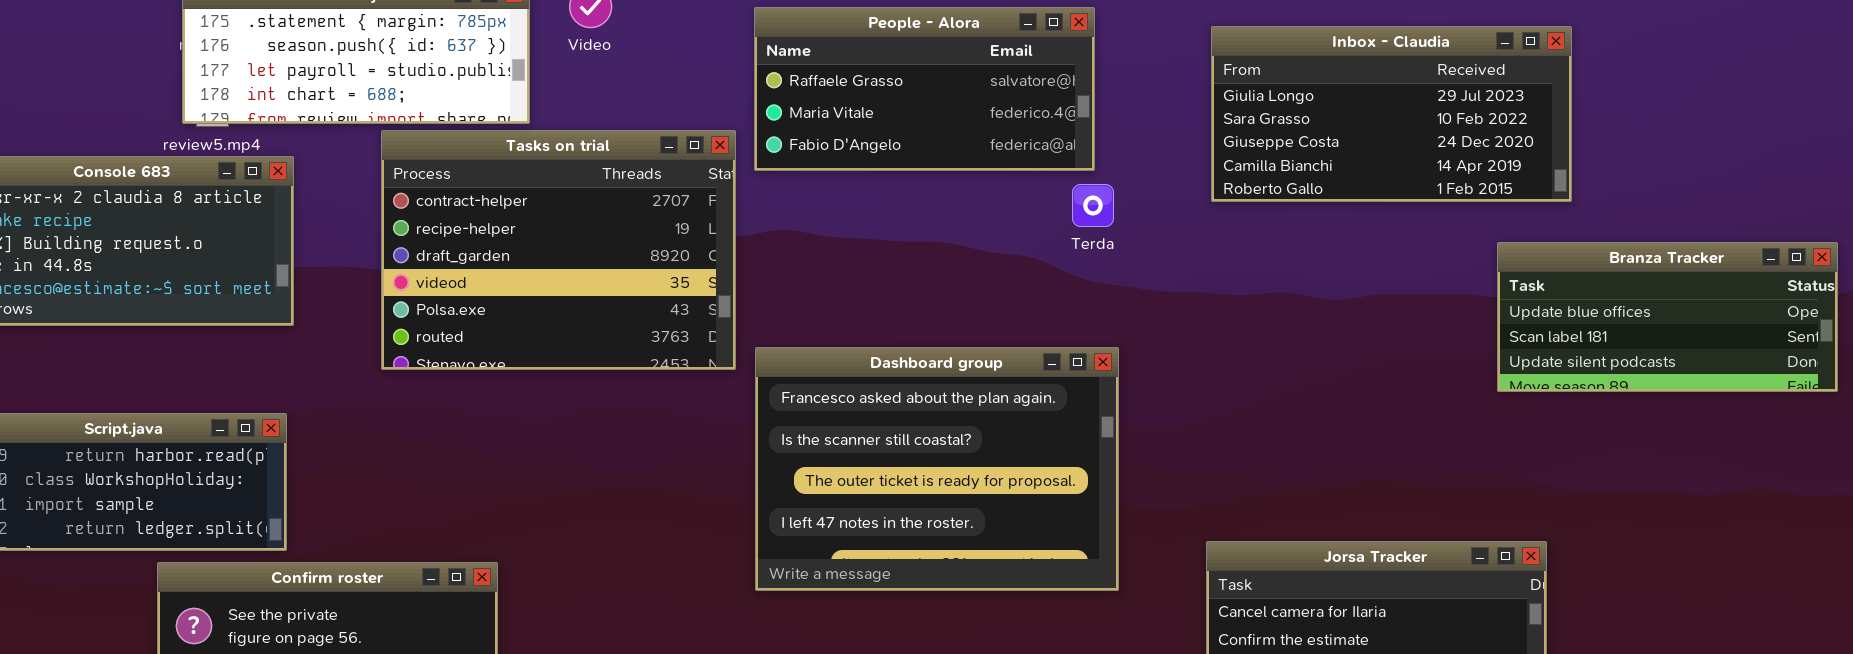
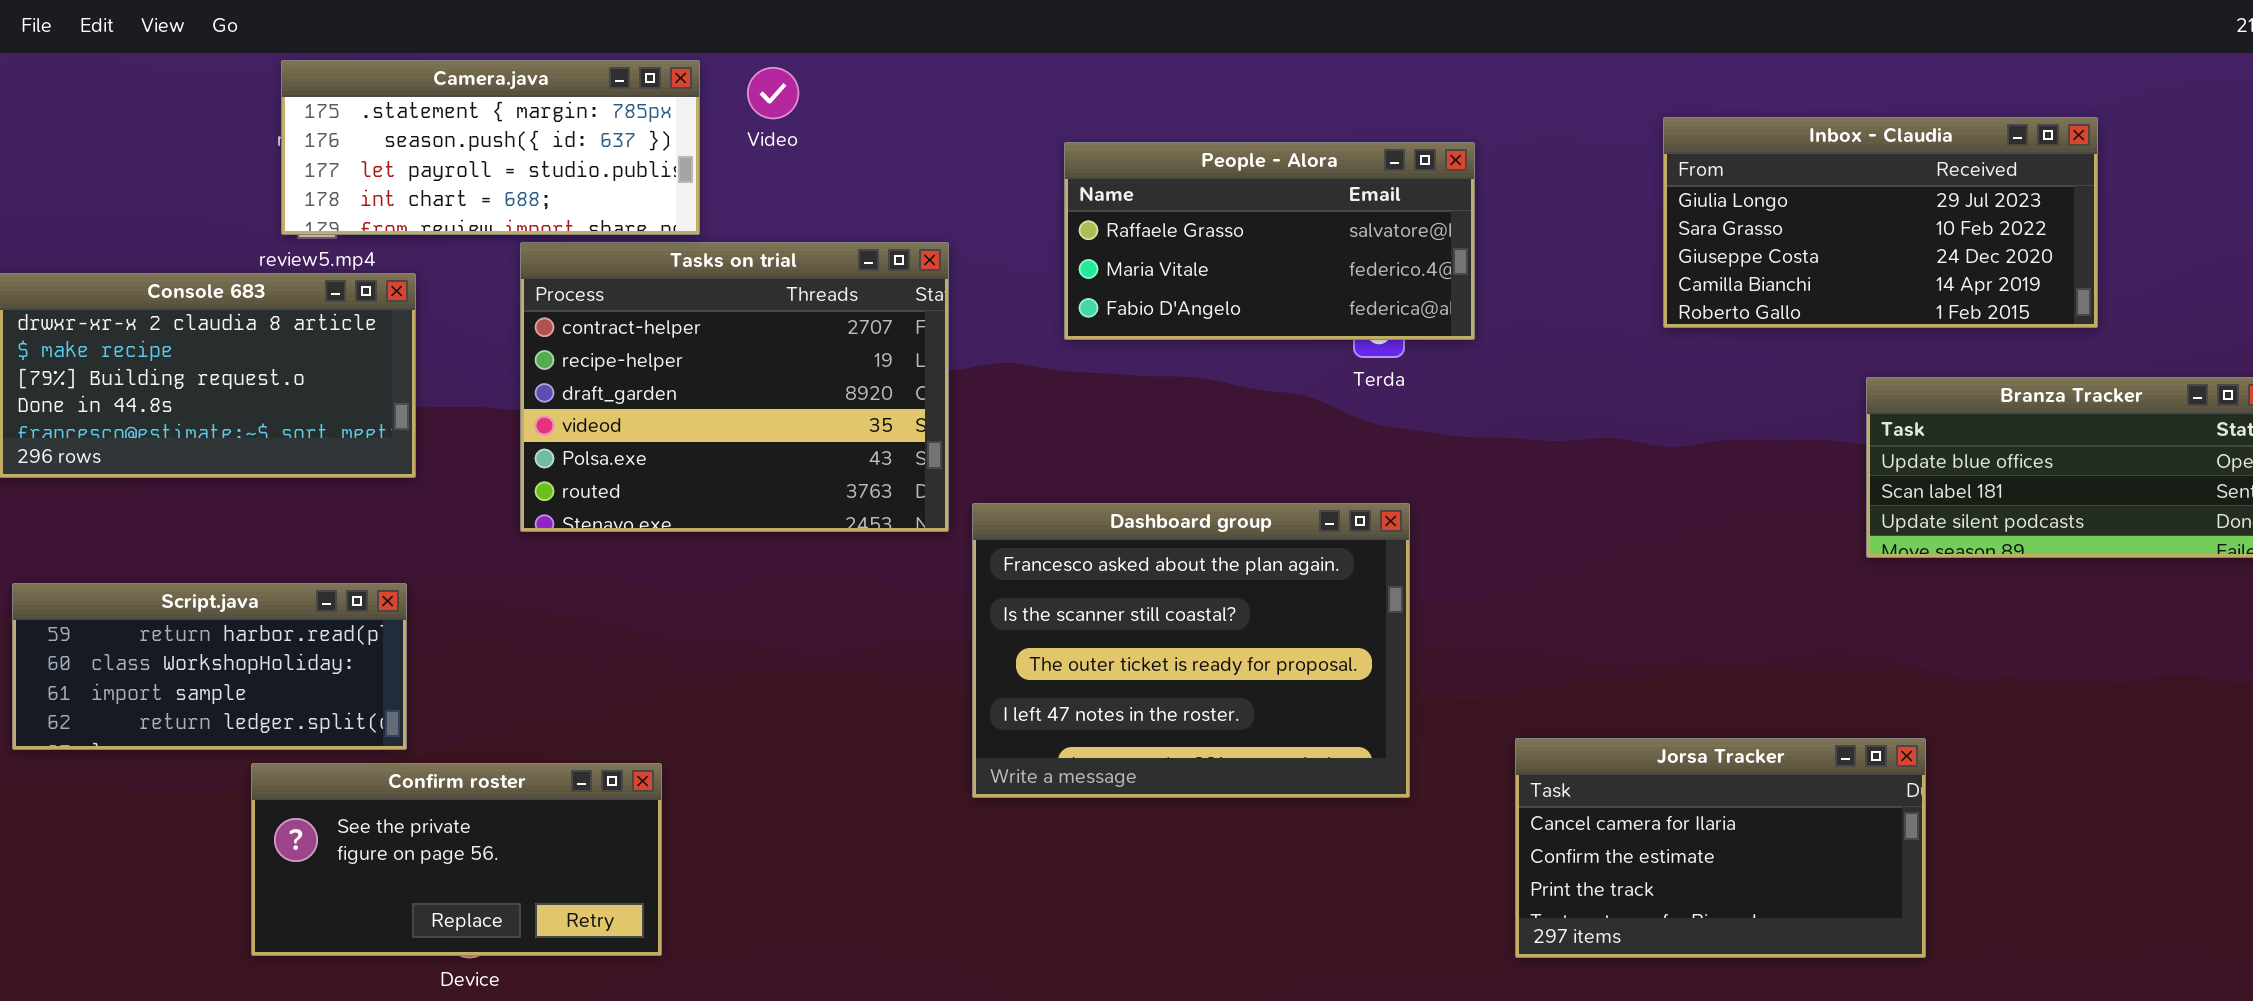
People - Alora: [754,7,1095,171] -> [1064,142,1475,340], moved
Inbox - Claudia: [1211,26,1572,202] -> [1663,117,2098,328], moved

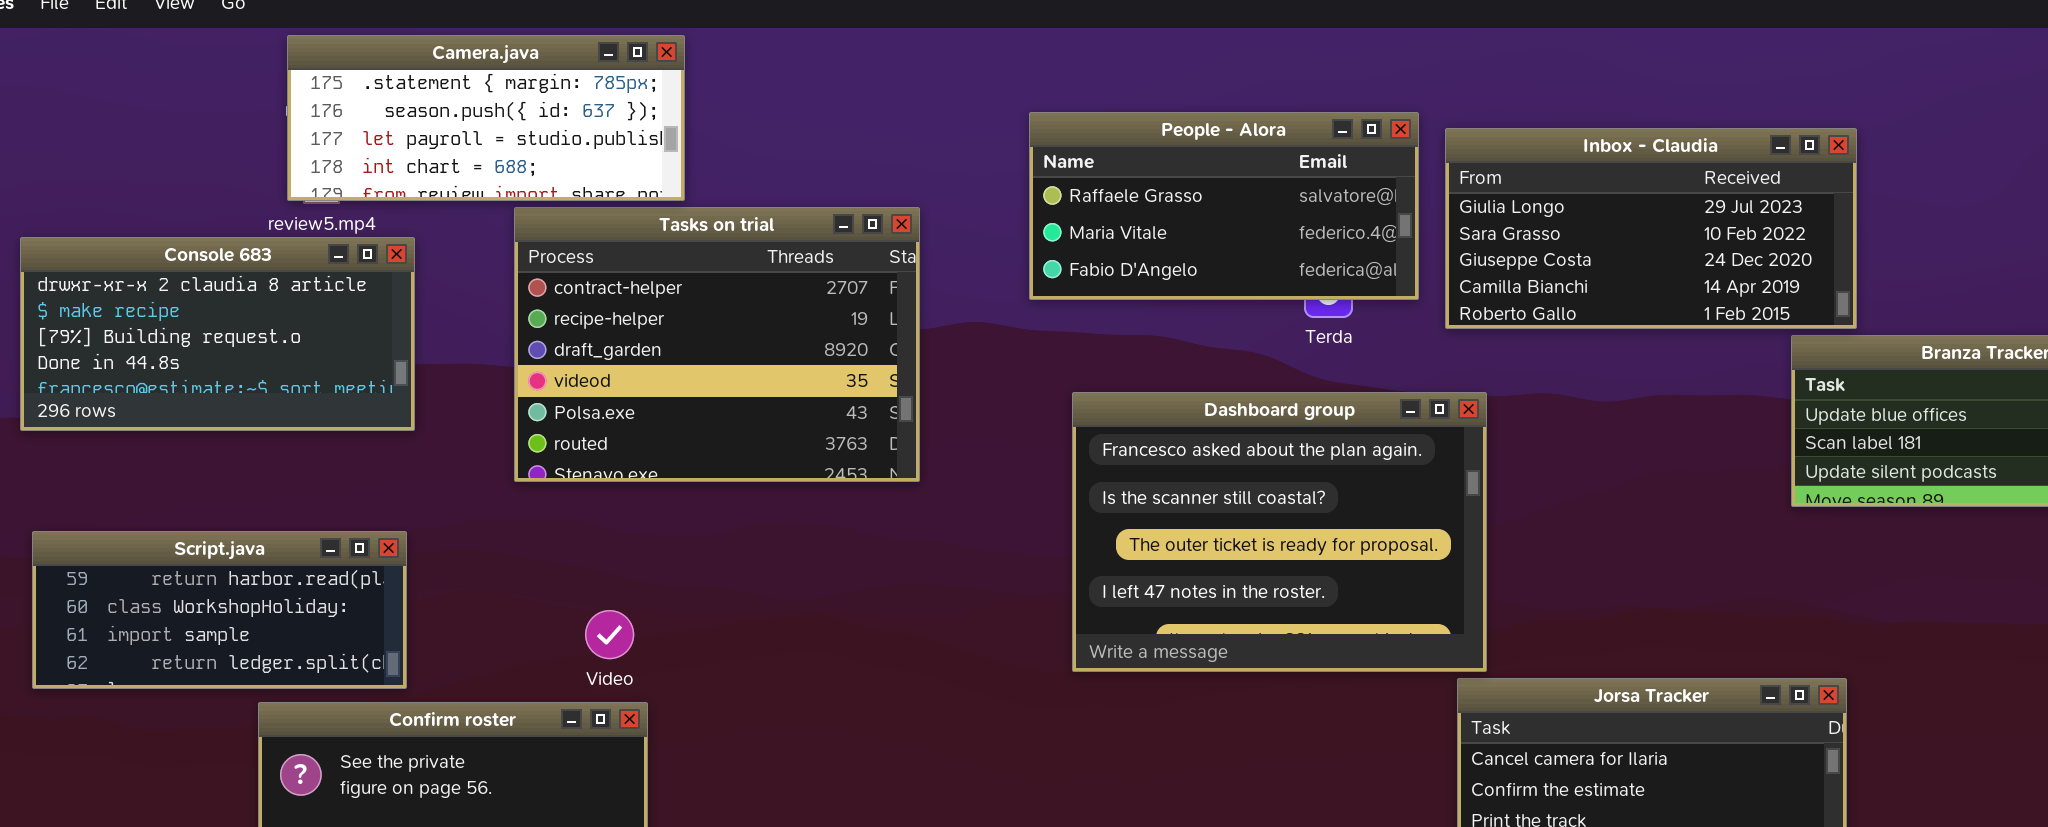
Video: [747,67,799,119] -> [585,610,634,659], moved
Inbox - Claudia: [1663,117,2098,328] -> [1445,128,1857,329], moved
Dashboard group: [972,503,1410,798] -> [1072,392,1487,672], moved

